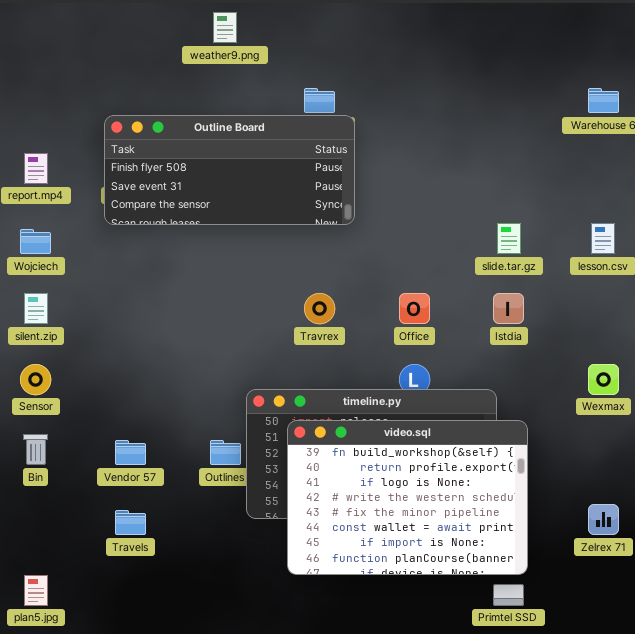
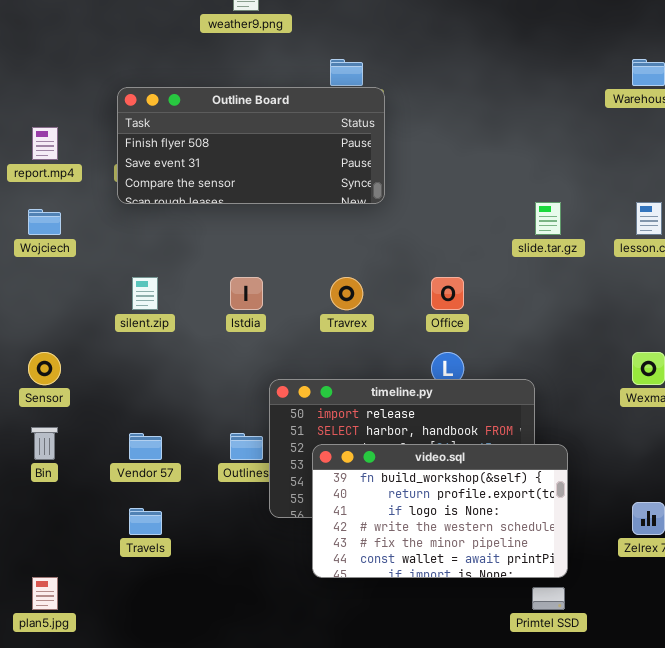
silent.zip: [24,293,48,324] -> [132,277,158,310], moved
Istdia: [493,293,524,324] -> [230,277,263,310], moved
video.sql: [287,420,528,575] -> [312,444,568,578], resized

